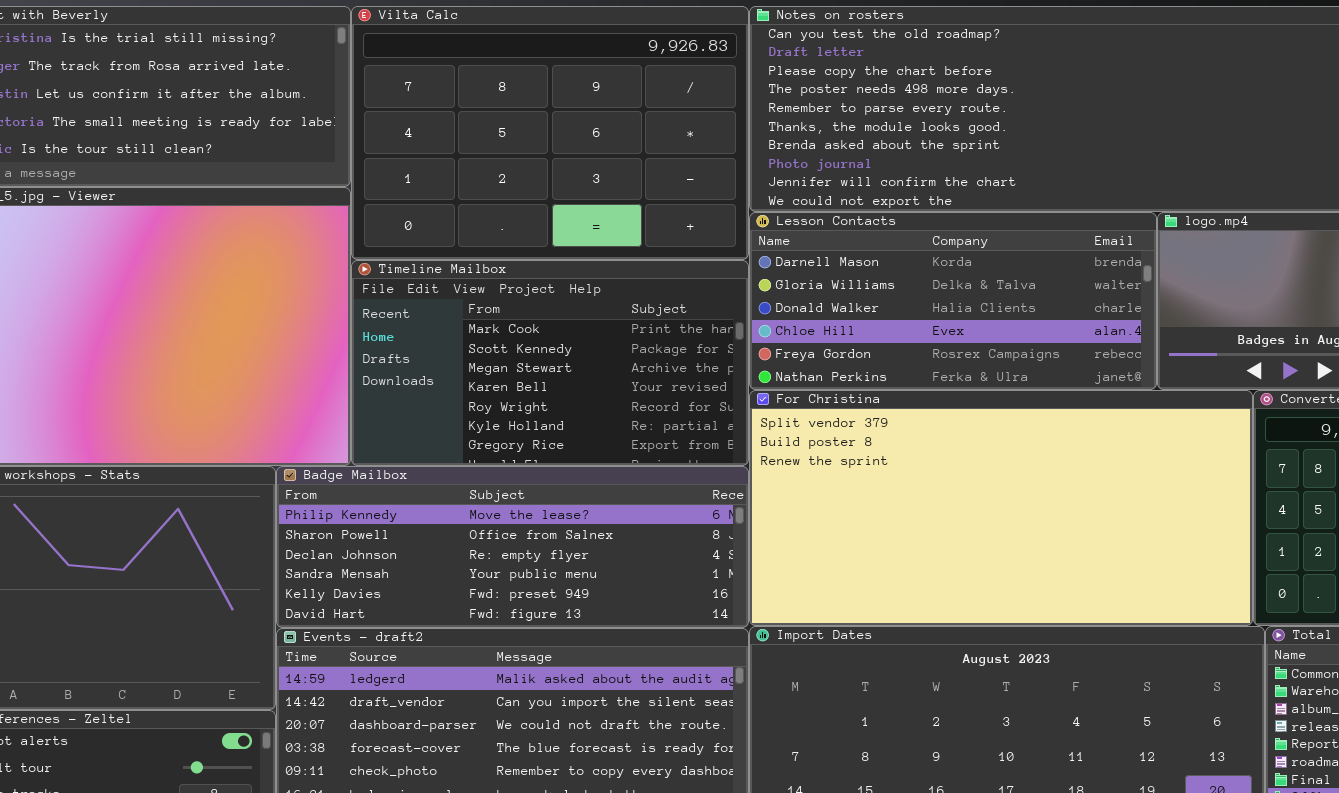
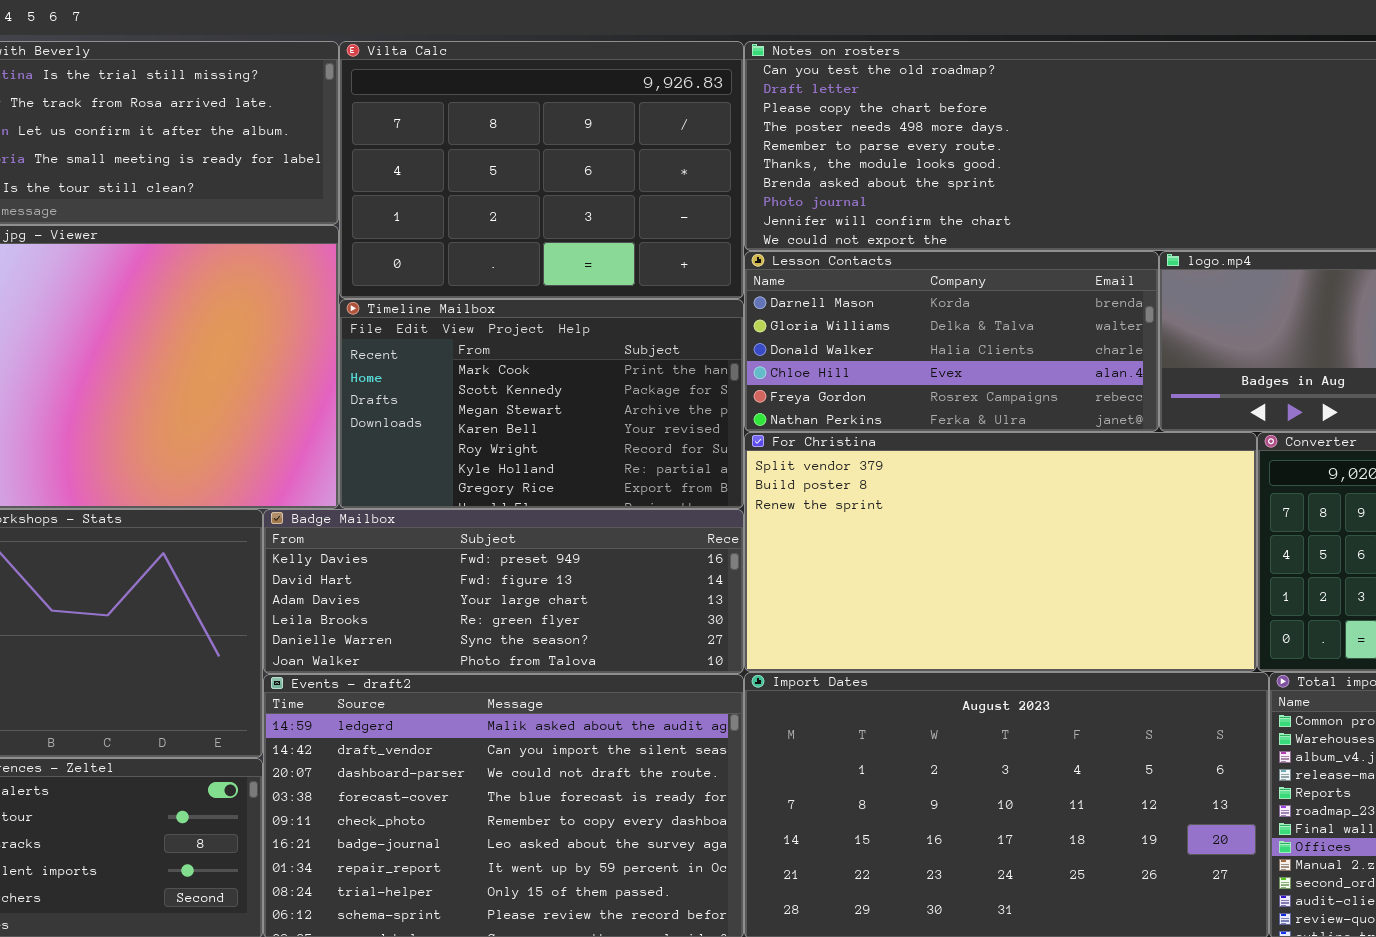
Badge Mailbox: [276,466,749,628] -> [263,509,744,674], scrolled down 4 rows

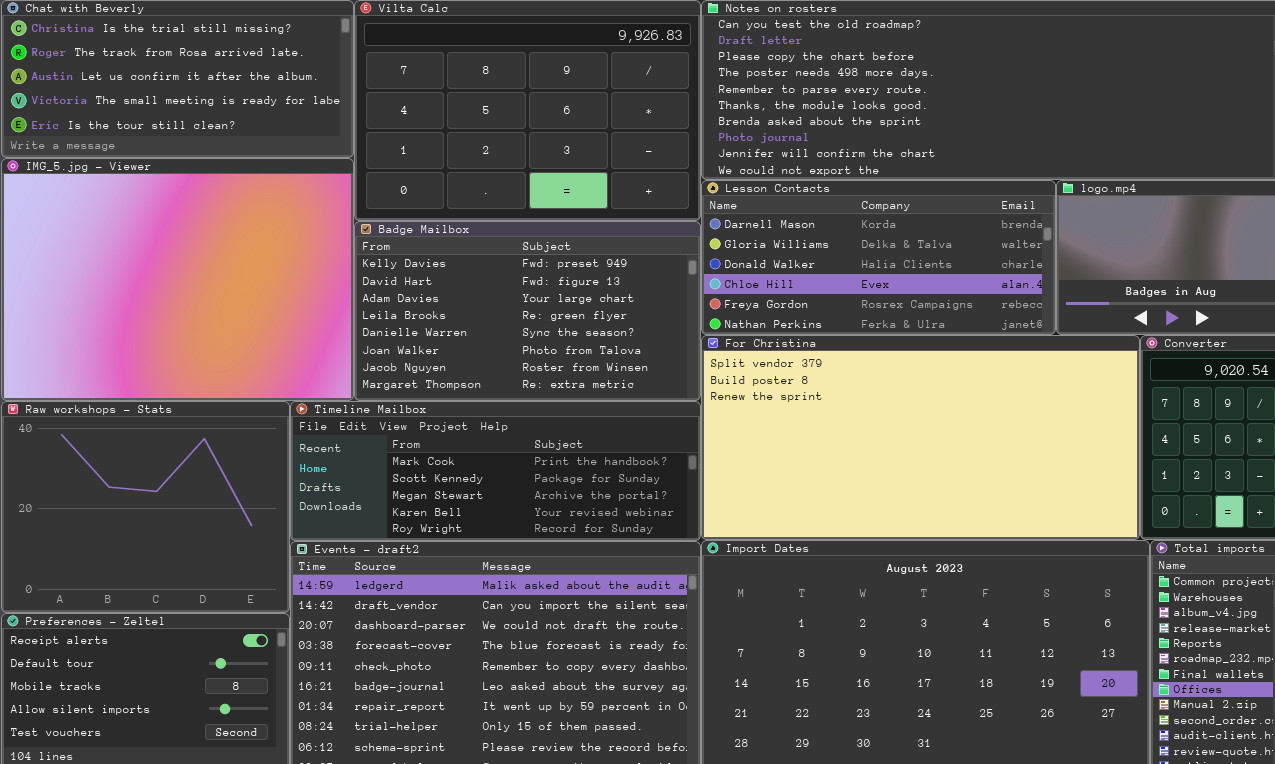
Timeline Mailbox: [339,299,744,509] -> [290,401,701,541], moved, resized
Badge Mailbox: [263,509,744,674] -> [354,221,701,401], moved, resized

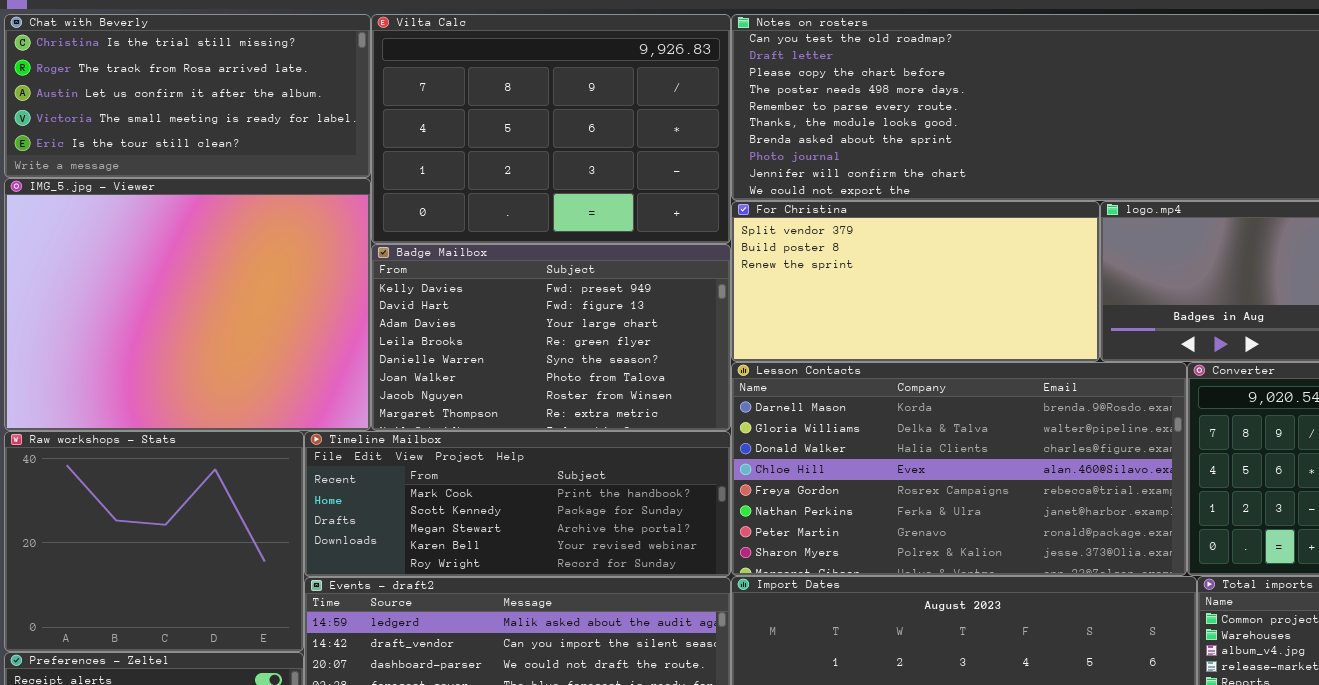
Lesson Contacts: [701,180,1056,335] -> [731,362,1187,576], moved, resized
For Christina: [701,335,1140,540] -> [731,201,1100,362], moved, resized

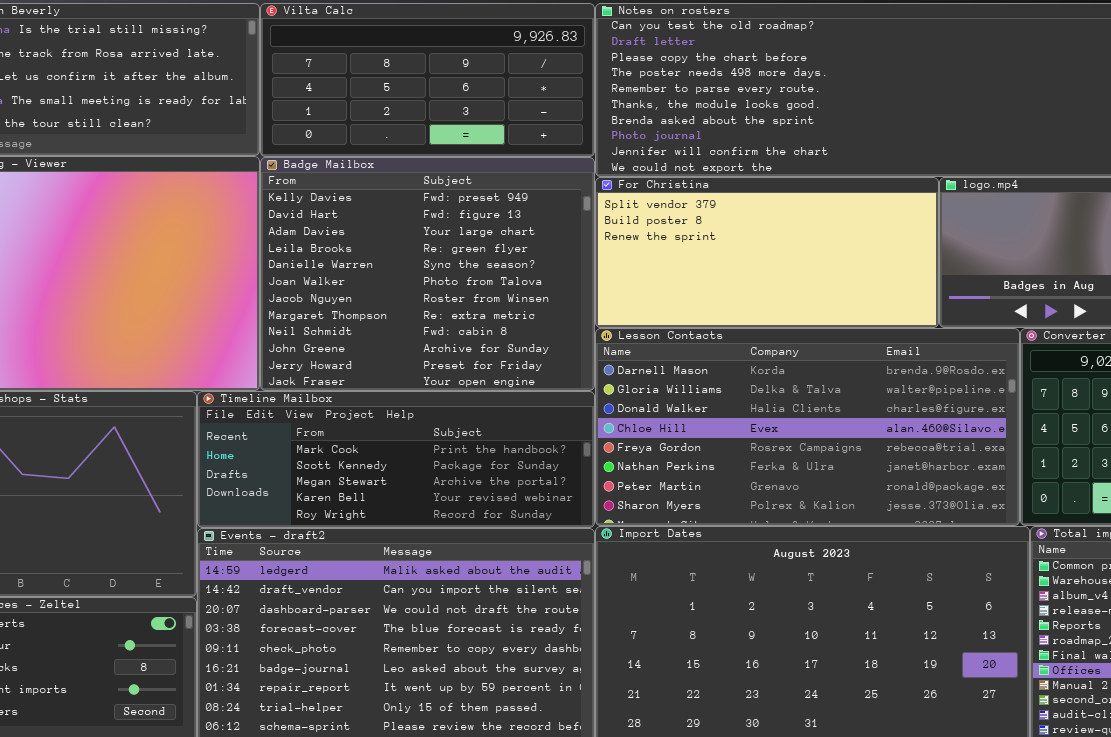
Vilta Calc: [371,14,731,244] -> [260,3,595,157], resized
Badge Mailbox: [371,244,731,431] -> [260,157,595,391], resized

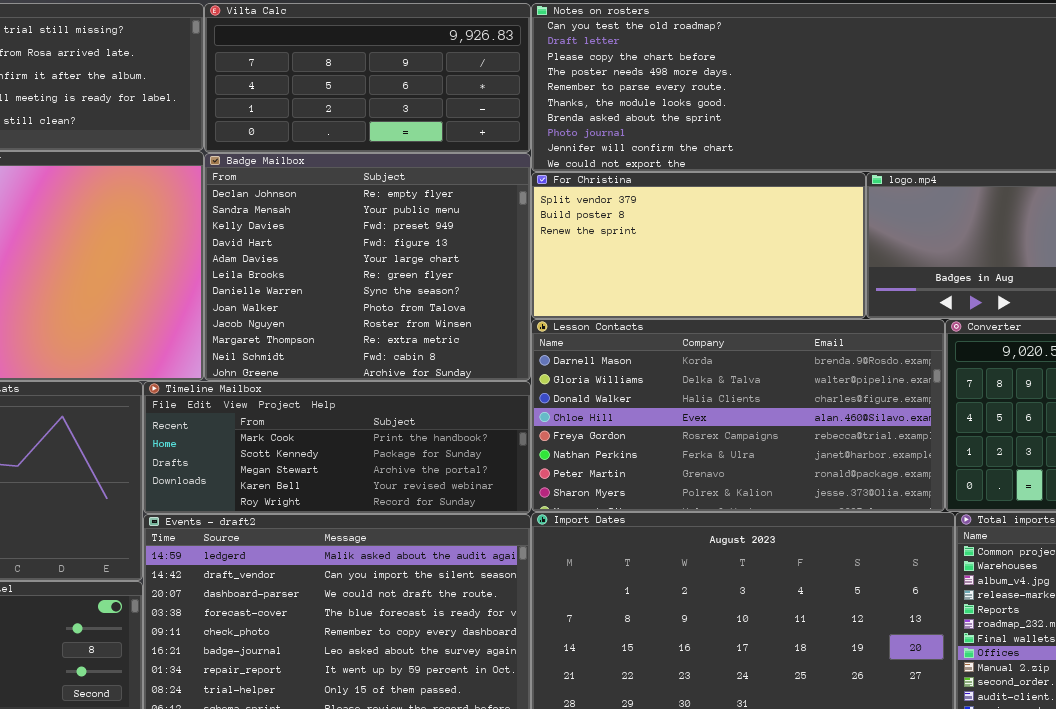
Badge Mailbox: [260,157,595,391] -> [204,153,531,381], scrolled up 2 rows

